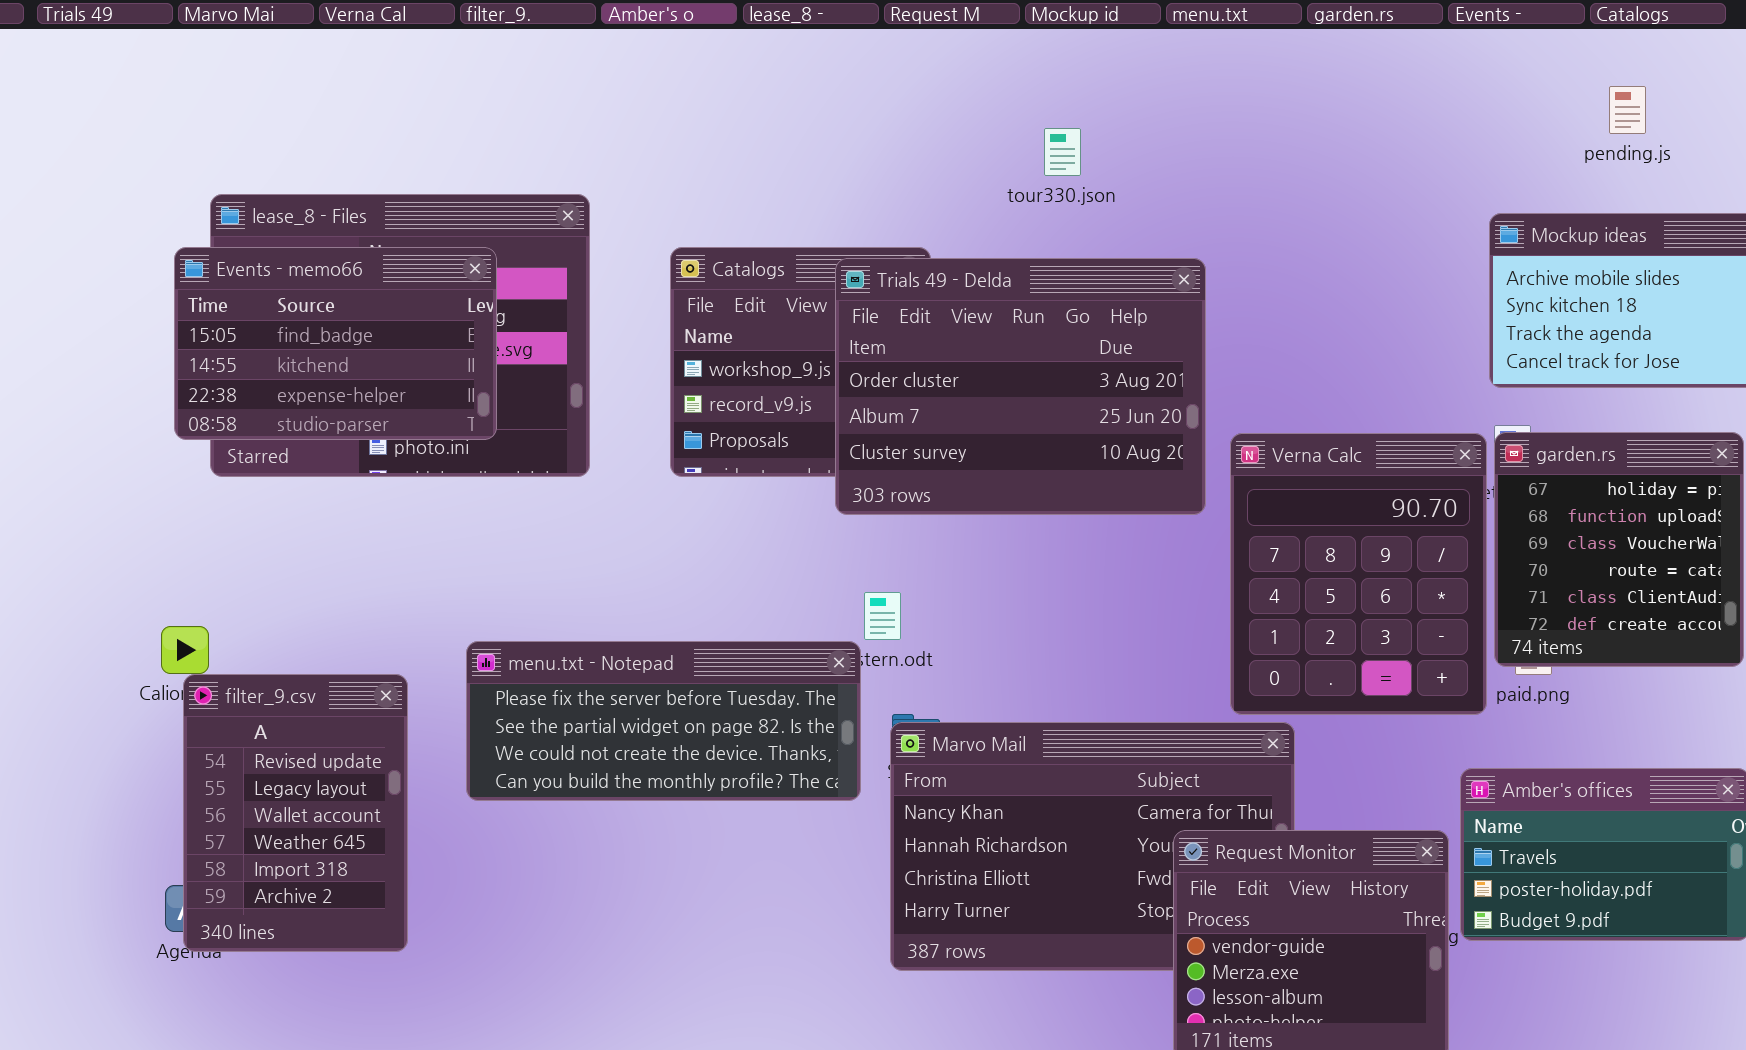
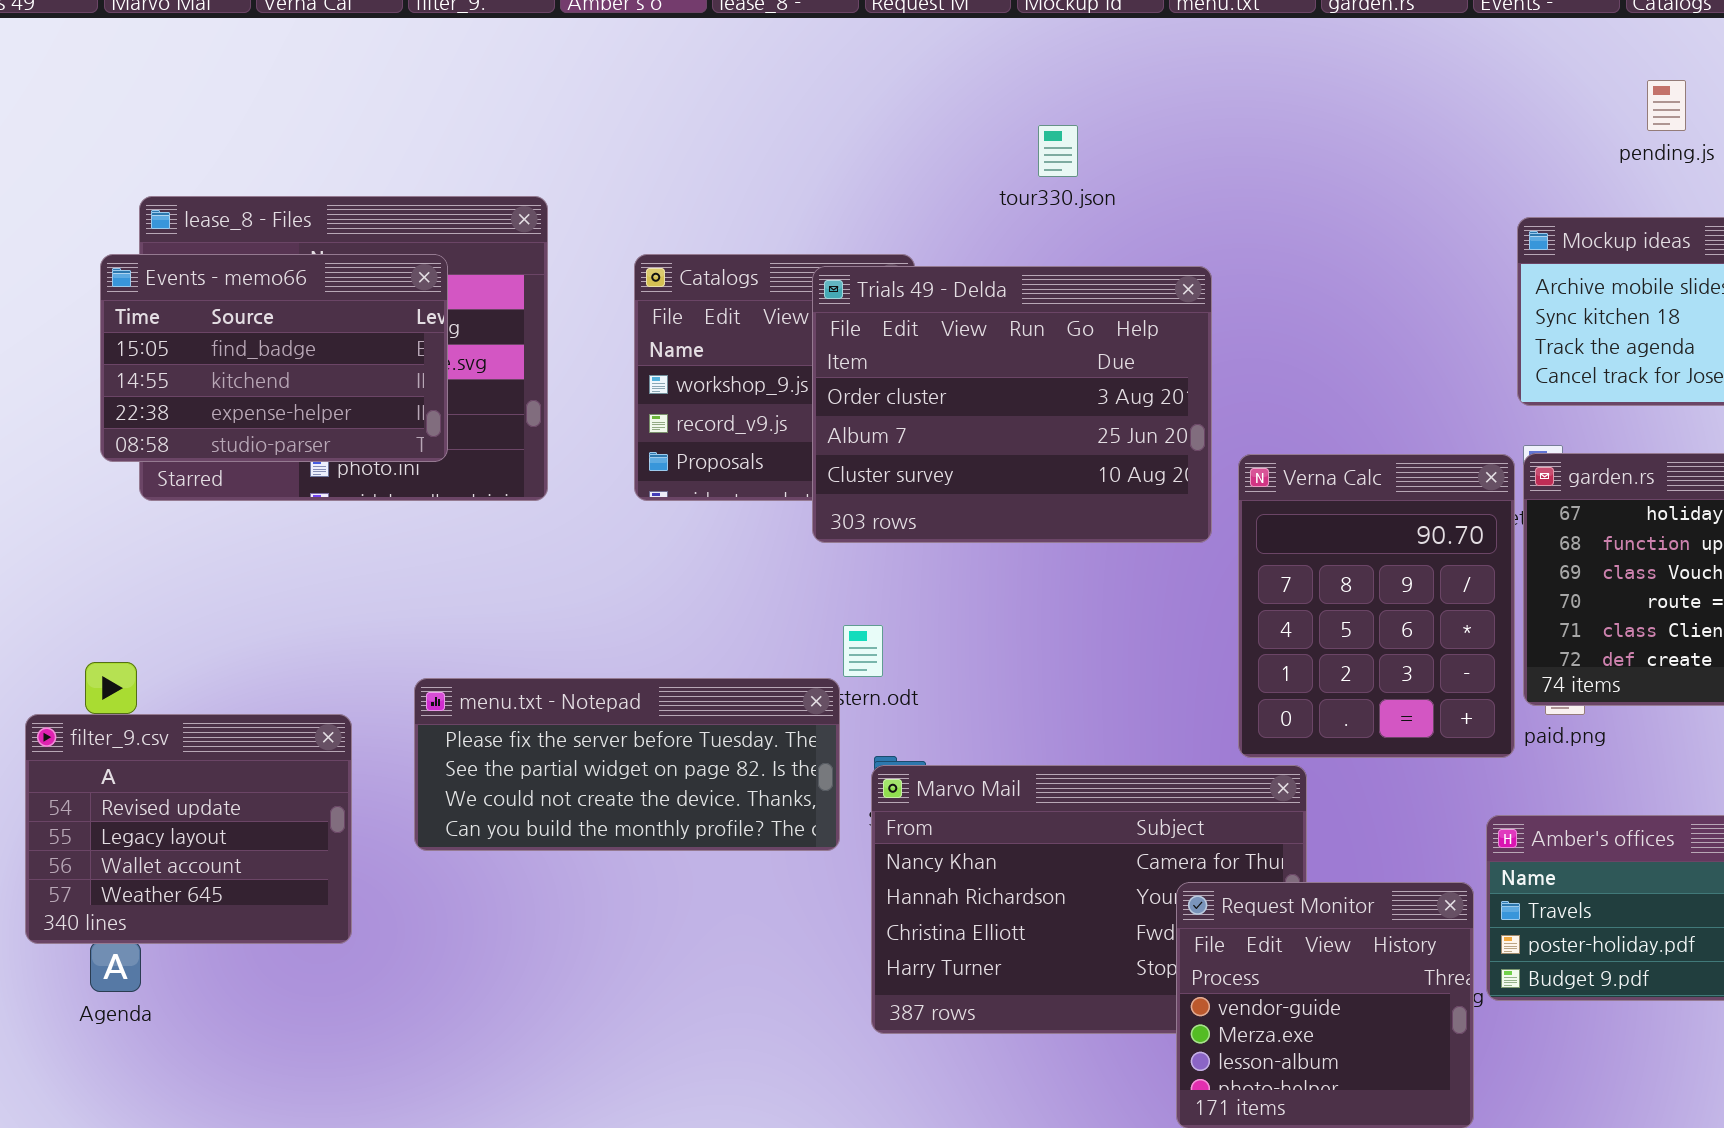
filter_9.csv: [183,674,408,952] -> [25,714,352,944], resized

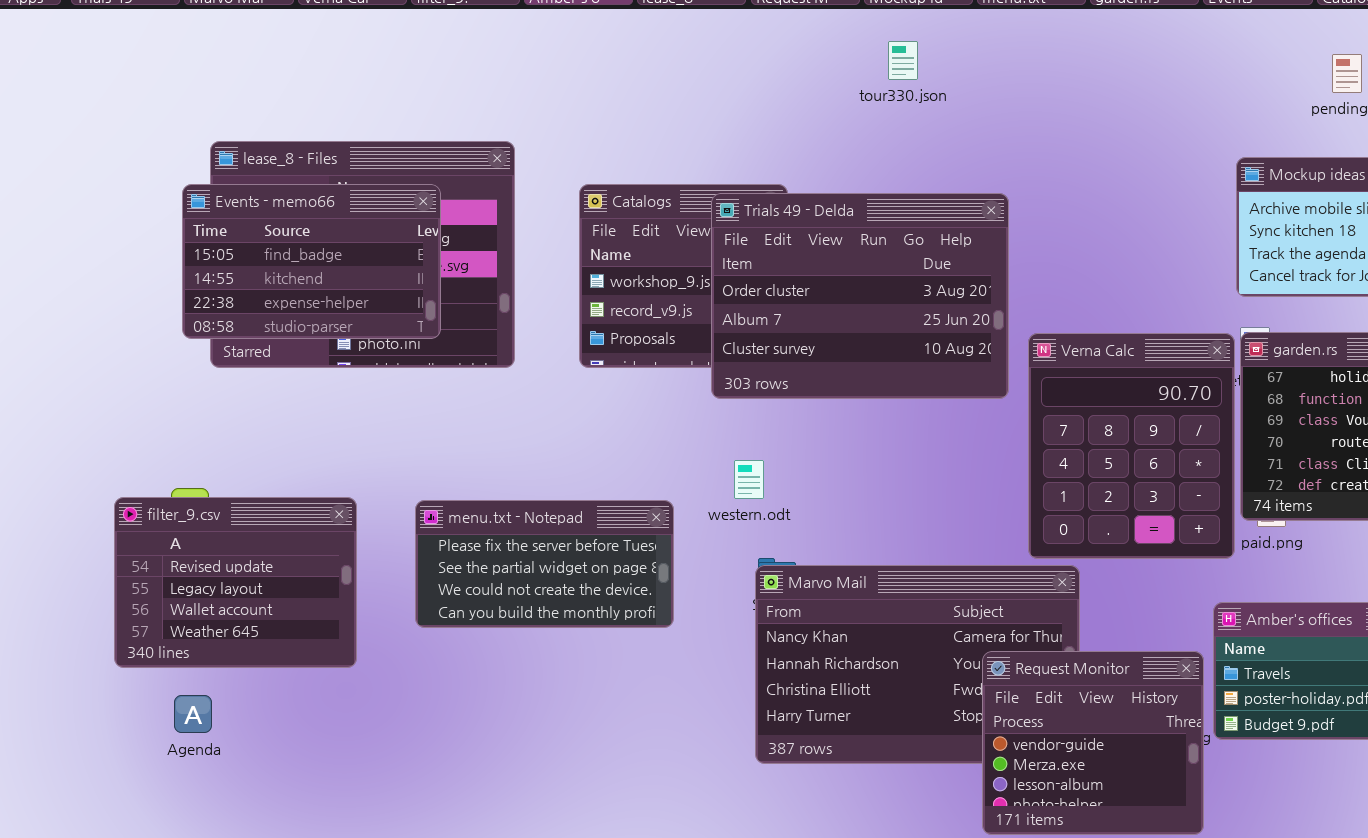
tour330.json: [1038,125,1078,177] -> [888,41,918,80], moved
menu.txt - Notepad: [414,678,840,851] -> [415,500,674,628], resized
filter_9.csv: [25,714,352,944] -> [114,497,357,668], moved

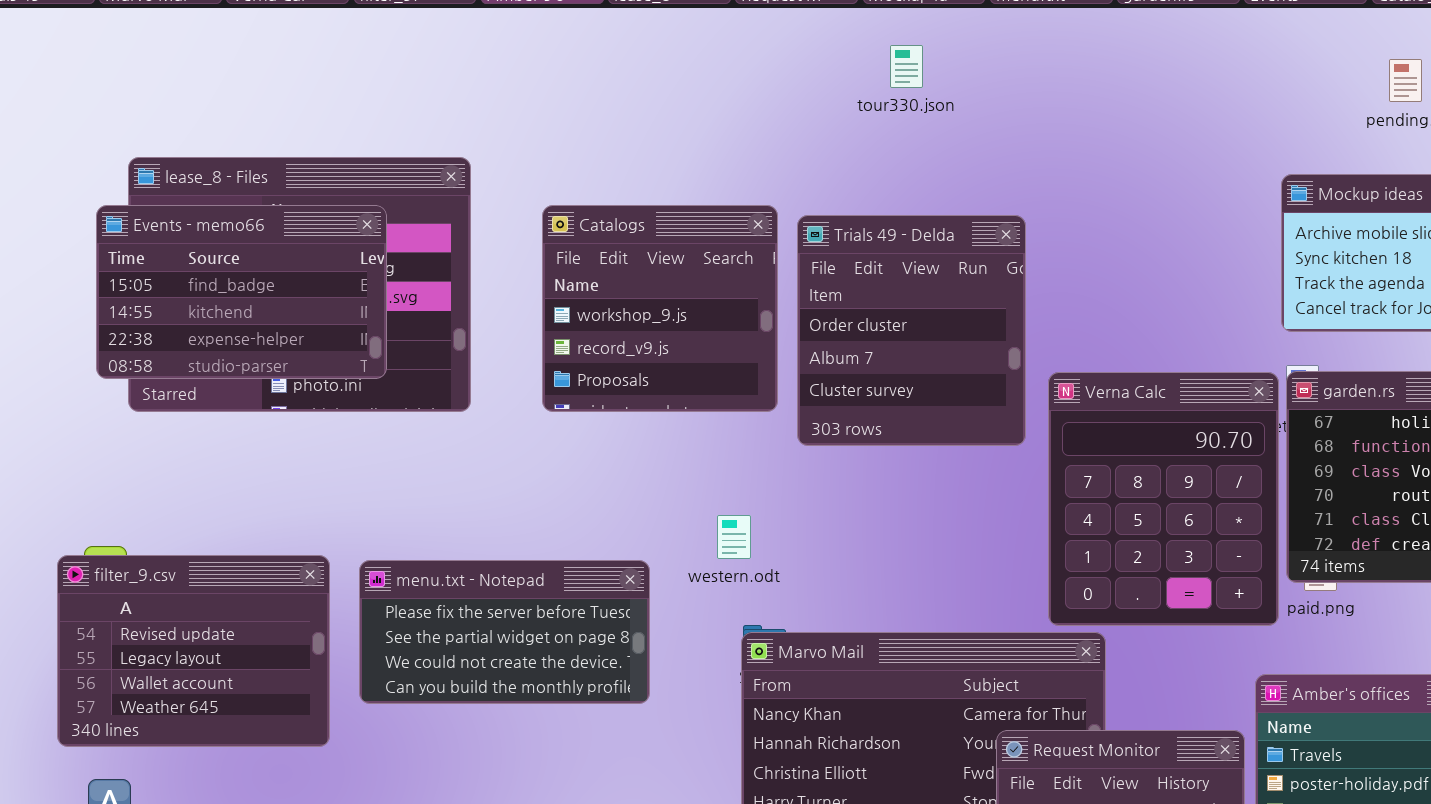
Trials 49 - Delda: [711,193,1009,399] -> [797,215,1026,446], resized
filter_9.csv: [114,497,357,668] -> [57,555,330,747], moved

